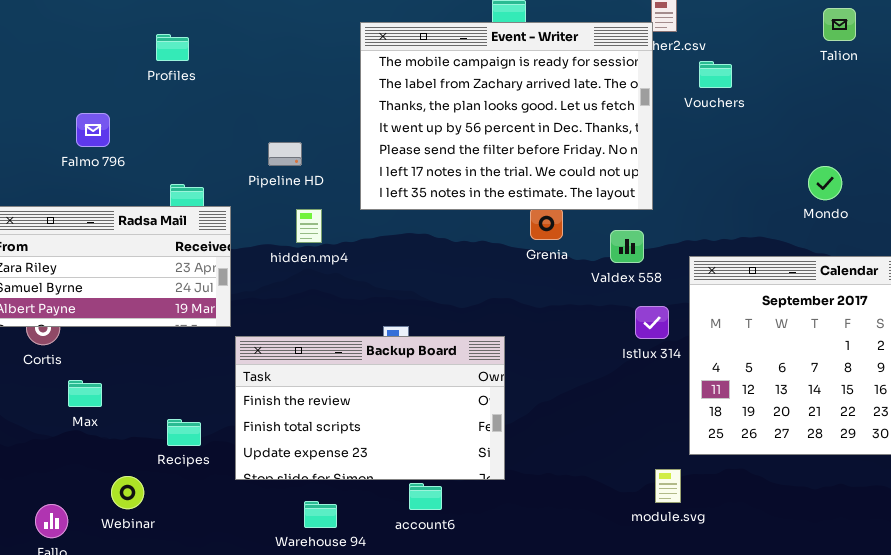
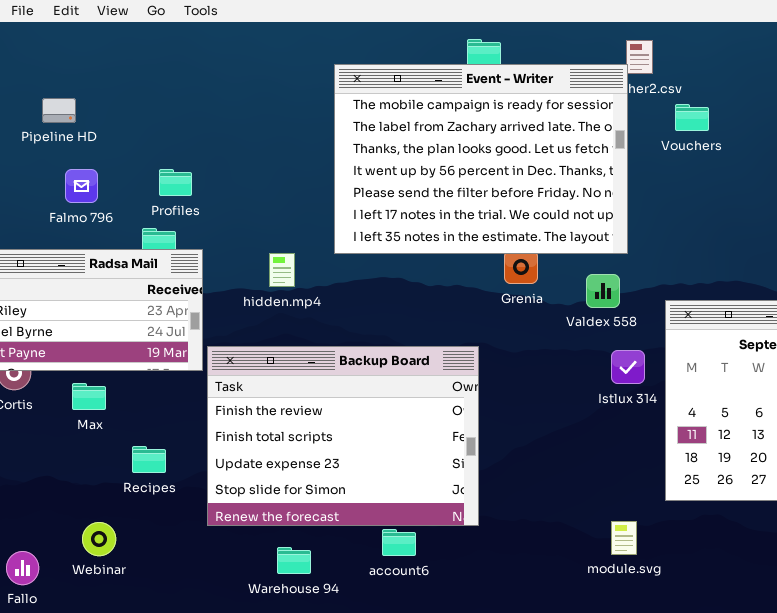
Profiles: [156,34,189,61] -> [159,169,192,196], moved
Falmo 796: [76,113,110,147] -> [65,169,98,203], moved
Pipeline HD: [268,142,302,166] -> [42,98,76,123], moved
Backup Board: [235,336,505,480] -> [207,346,479,526], resized
Max: [68,380,102,407] -> [72,383,106,410], moved
Recipes: [167,419,201,446] -> [132,446,166,473], moved
module.svg: [655,469,681,503] -> [611,521,637,555], moved

